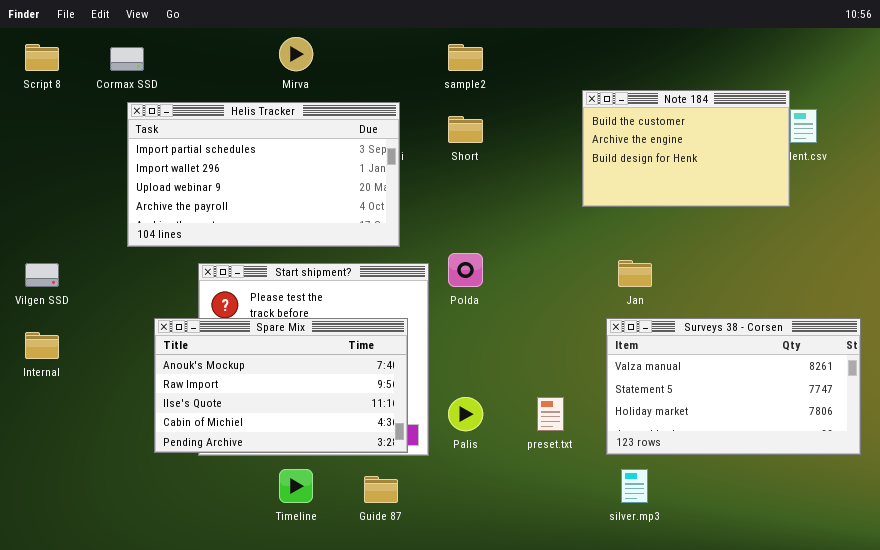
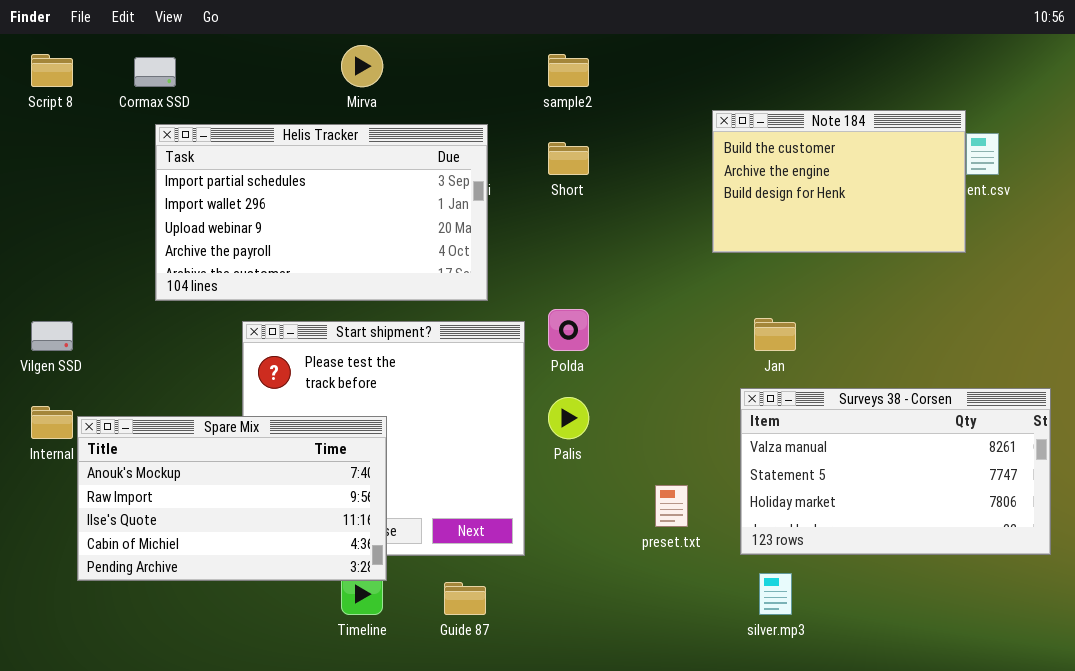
Spare Mix: [154,318,408,453] -> [77,416,387,581], moved
Palis: [448,397,483,431] -> [548,397,589,439], moved

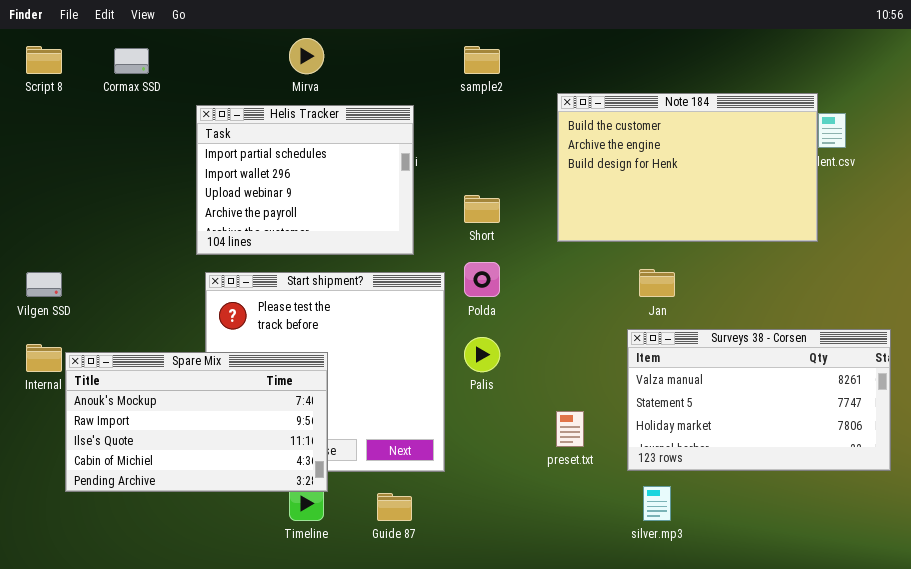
Note 184: [712,110,966,253] -> [557,93,818,242], resized
Helis Tracker: [155,124,488,301] -> [196,105,414,255], resized
Short: [548,142,589,175] -> [464,195,500,223], moved

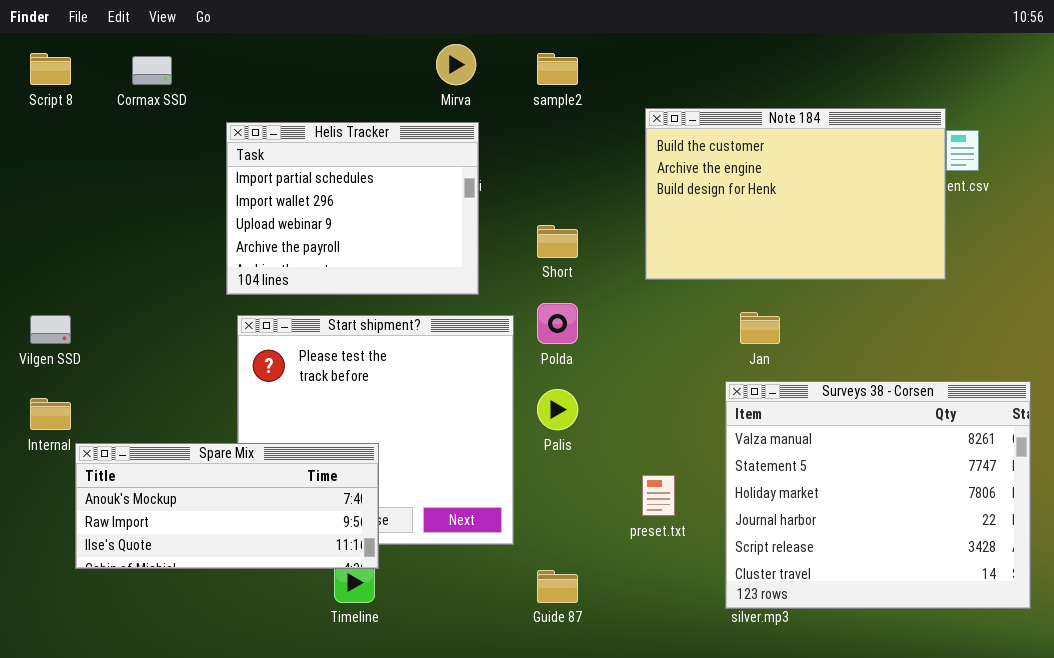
Mirva: [289,38,324,74] -> [436,44,476,85], moved
Surveys 38 - Corsen: [627,329,891,471] -> [725,381,1031,609], resized
Spare Mix: [65,352,328,492] -> [75,443,379,569], resized
Guide 87: [377,493,412,521] -> [537,570,578,603], moved

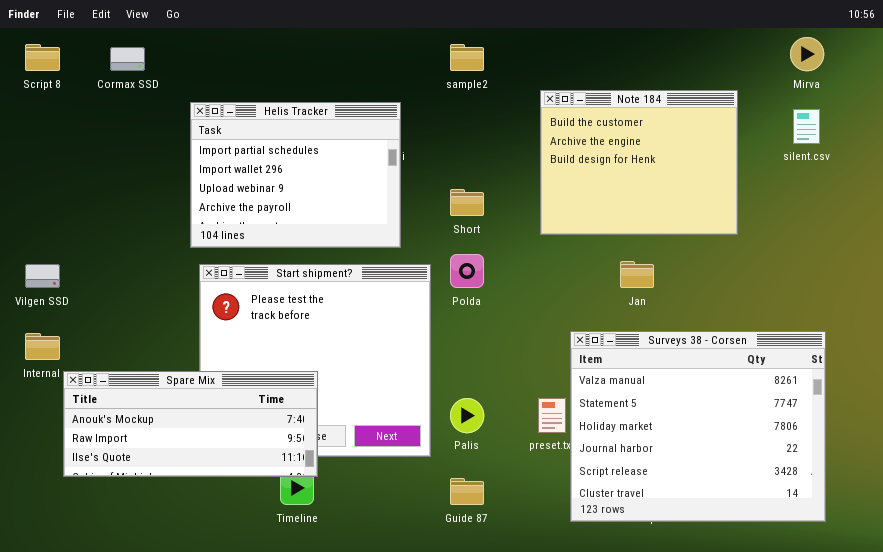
Mirva: [436,44,476,85] -> [790,37,824,71], moved
Note 184: [645,108,946,280] -> [540,90,738,235], resized
Surveys 38 - Corsen: [725,381,1031,609] -> [570,331,826,522], moved
Palis: [537,389,578,430] -> [450,398,484,433], moved

